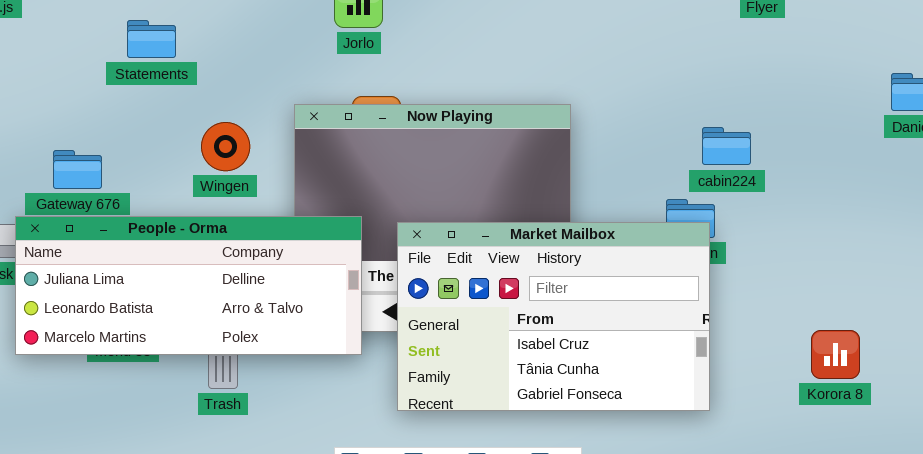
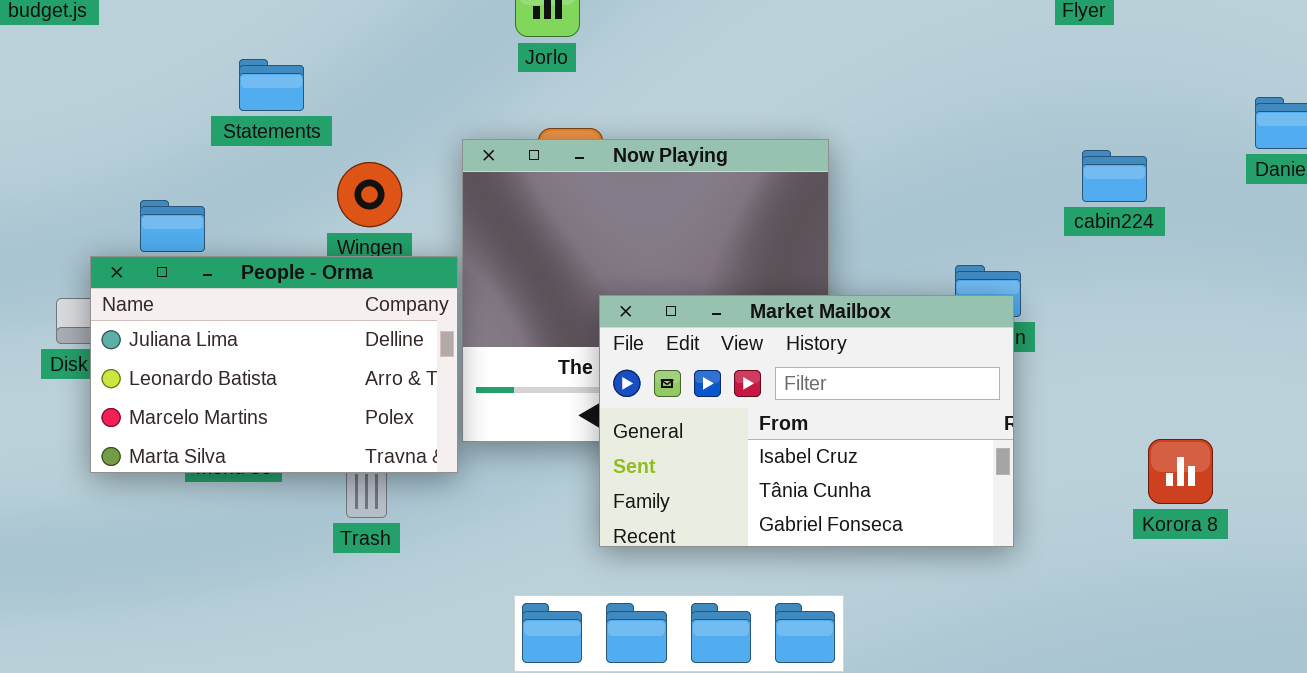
Statements: [127,20,176,58] -> [239,59,304,111], moved
cabin224: [702,127,751,165] -> [1082,150,1147,202], moved
People - Orma: [15,216,362,355] -> [90,256,458,473], resized

